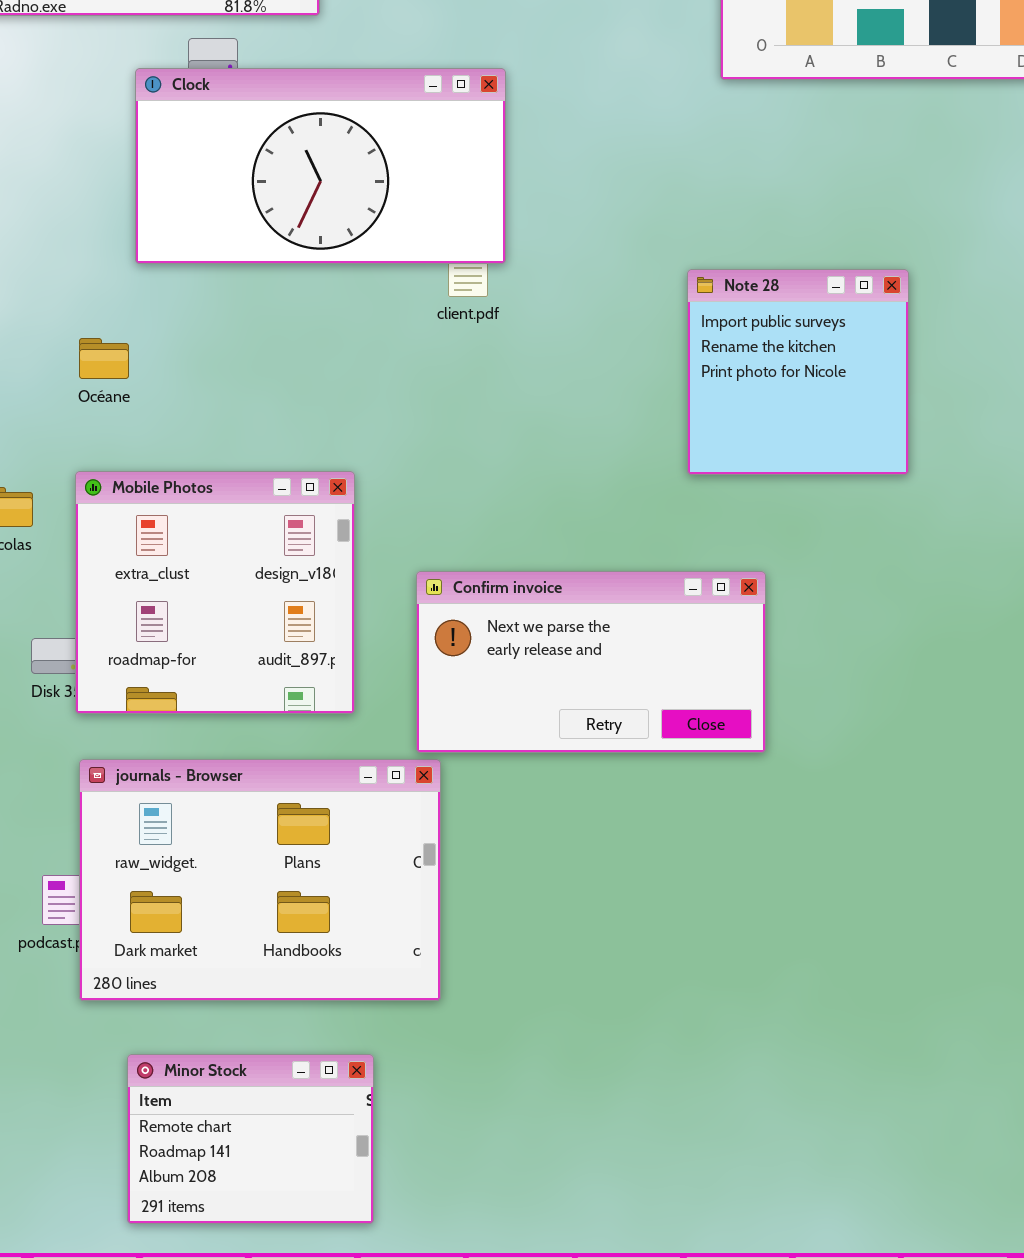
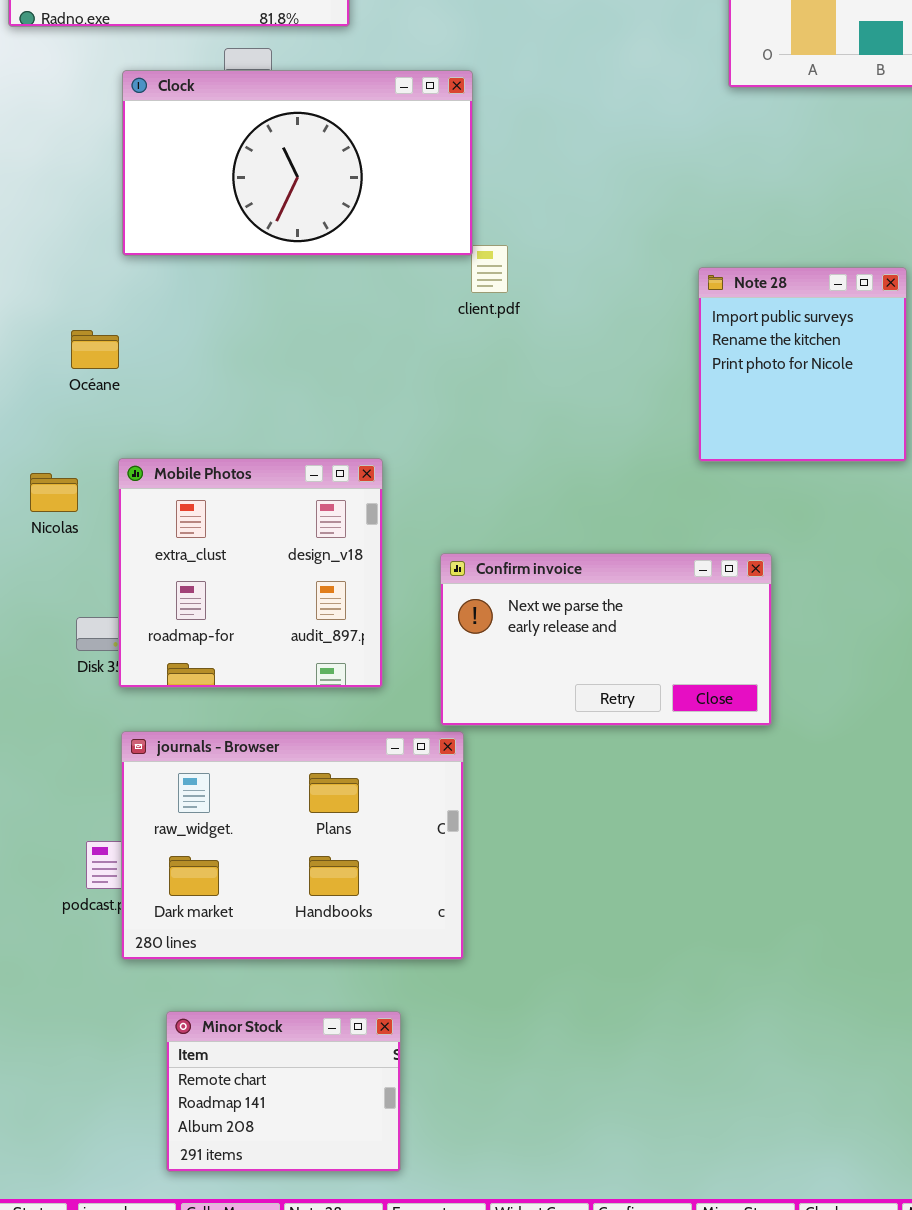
Clock: [135,68,506,264] -> [122,70,473,256], moved
Océane: [79,338,129,379] -> [71,330,119,369], moved

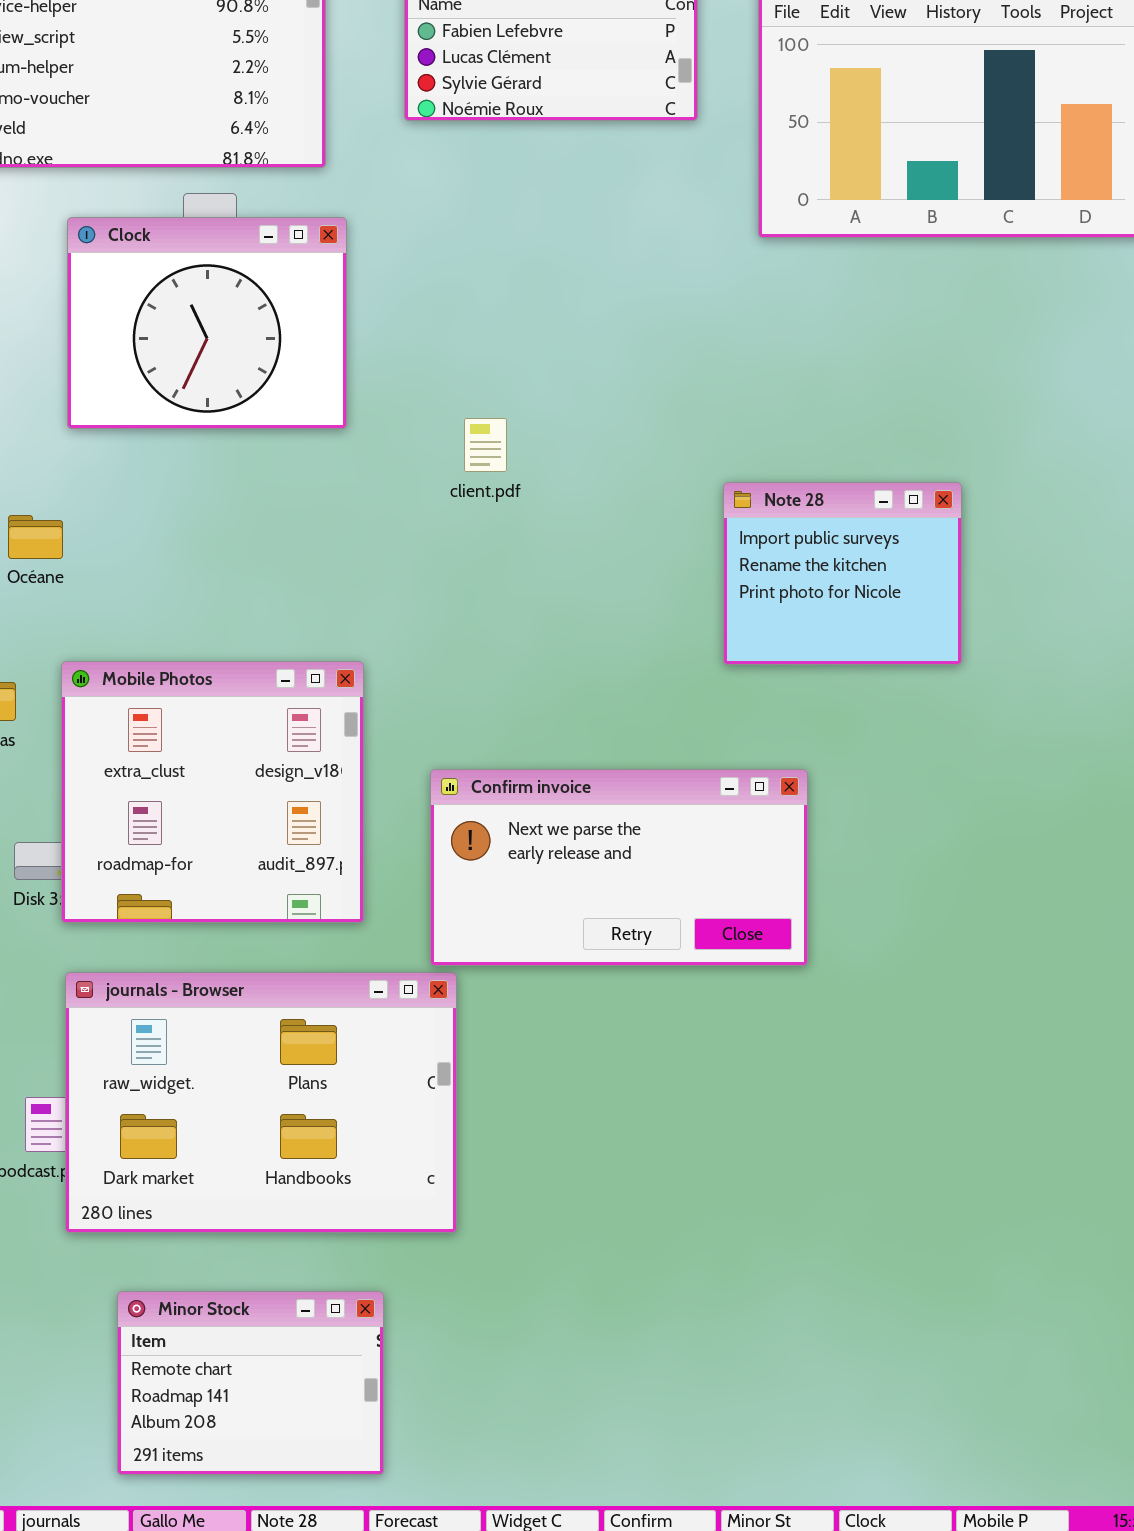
Clock: [122,70,473,256] -> [67,217,347,429], resized
Note 28: [698,267,907,462] -> [723,482,962,665], resized

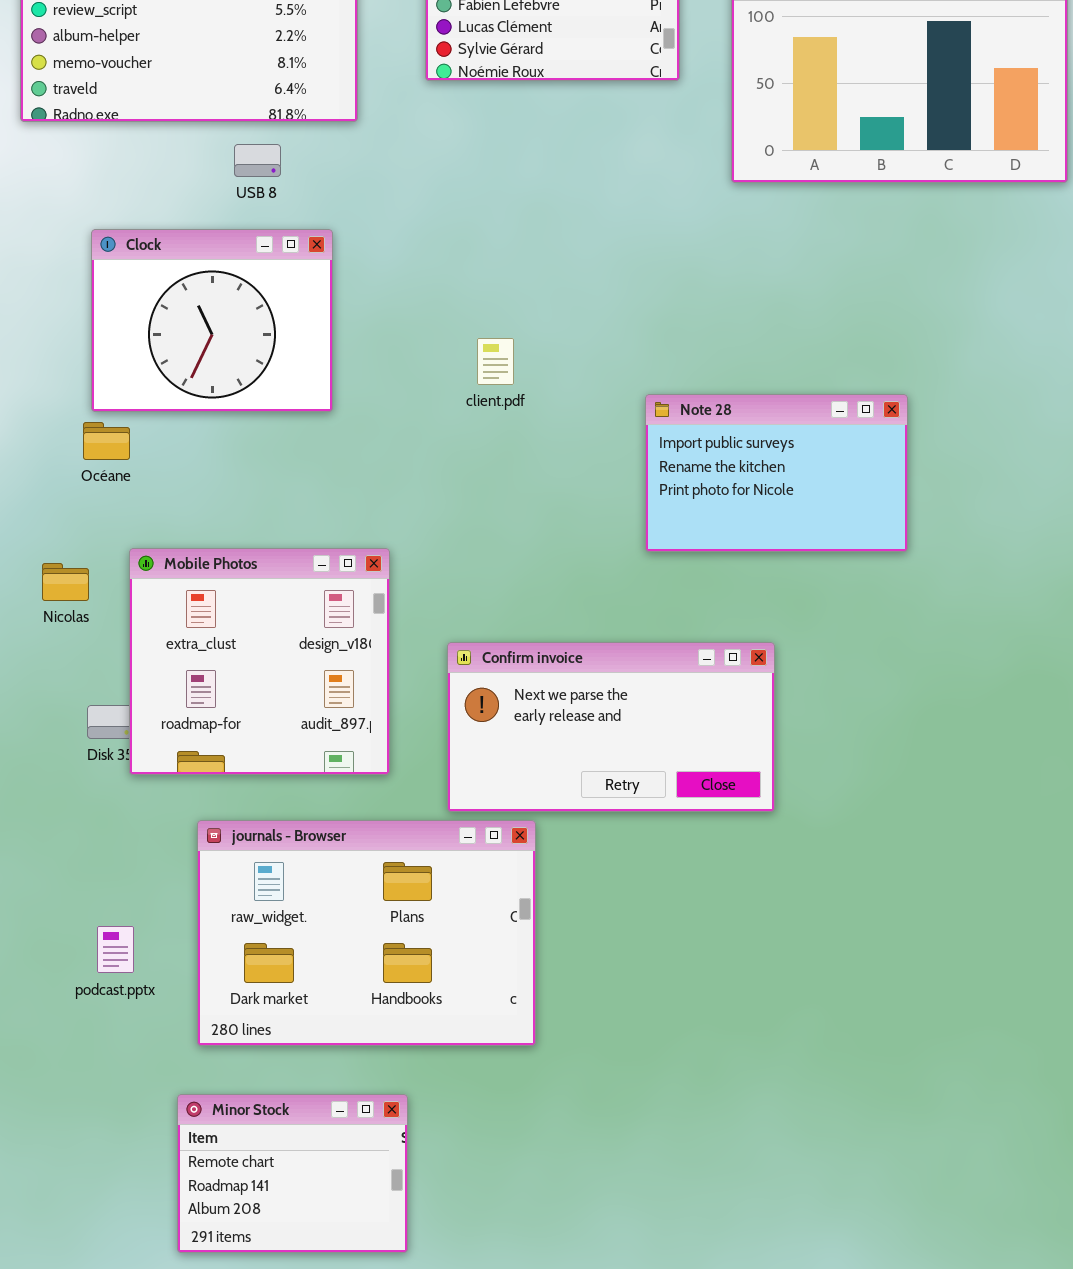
Clock: [67,217,347,429] -> [91,229,333,412], moved
Note 28: [723,482,962,665] -> [645,394,908,552], resized
journals - Browser: [65,972,457,1233] -> [197,820,536,1046], moved

